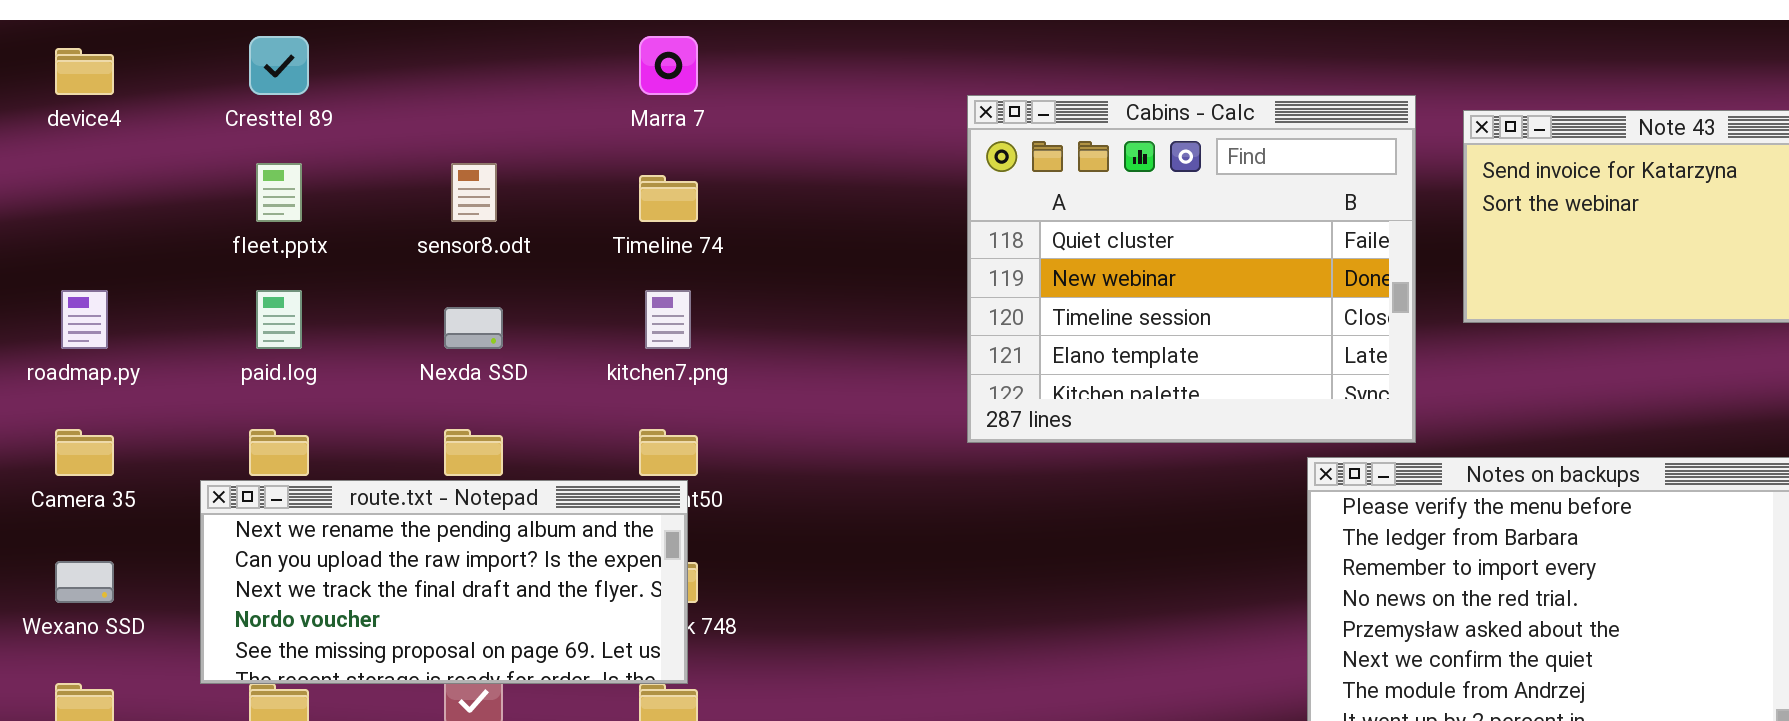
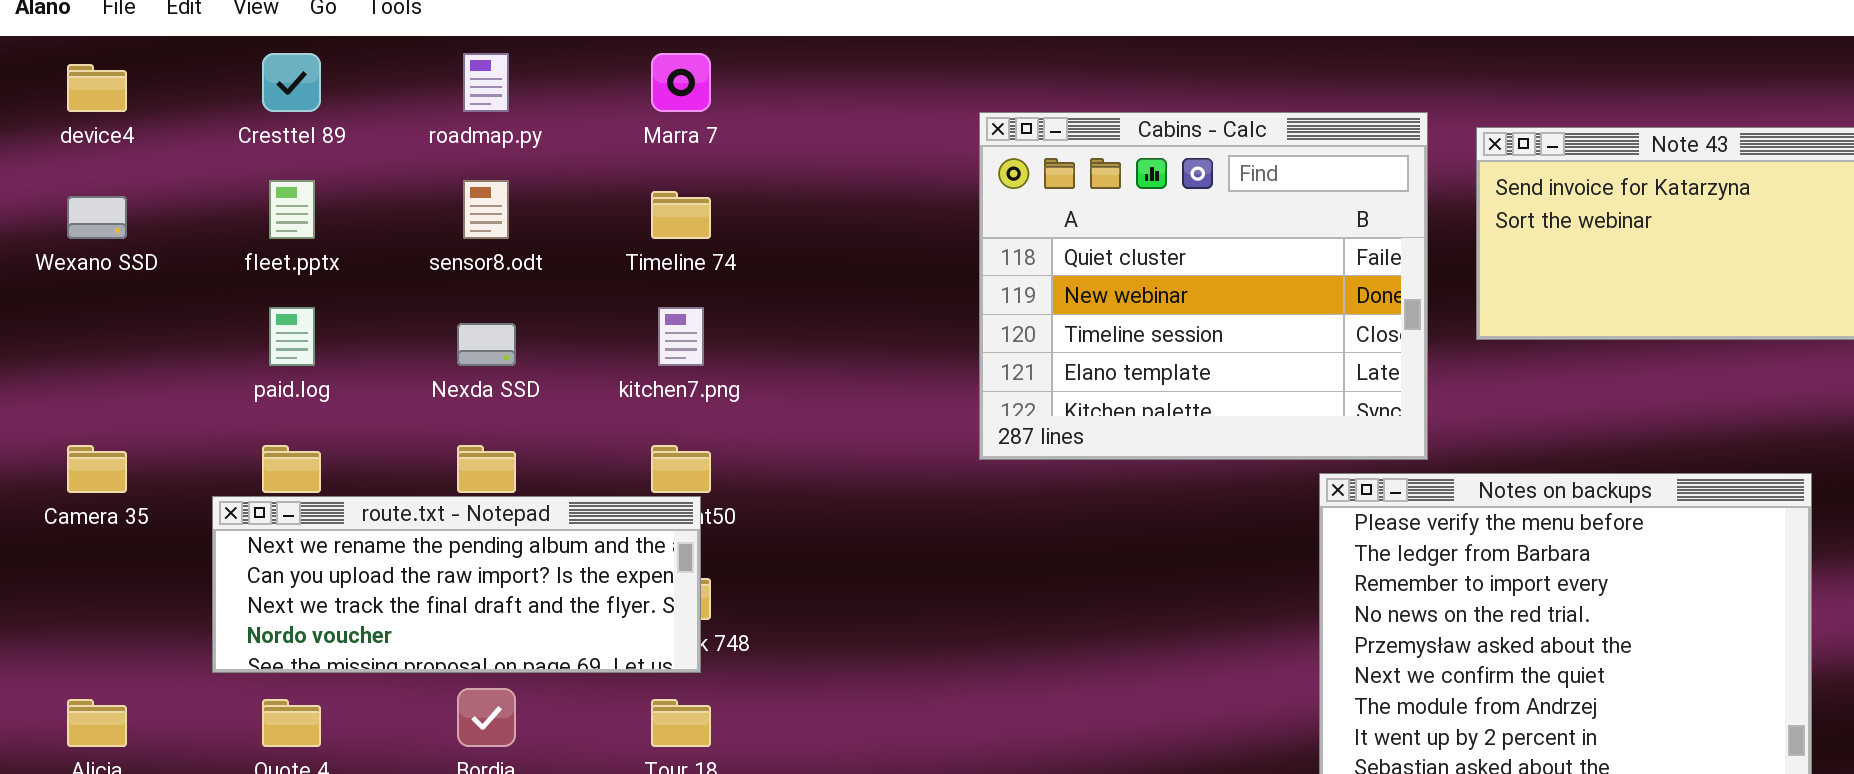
roadmap.py: [61,290,108,349] -> [463,53,509,112], moved
route.txt - Notepad: [200,480,688,684] -> [212,496,701,673], resized
Wexano SSD: [55,561,114,603] -> [67,196,127,239], moved

